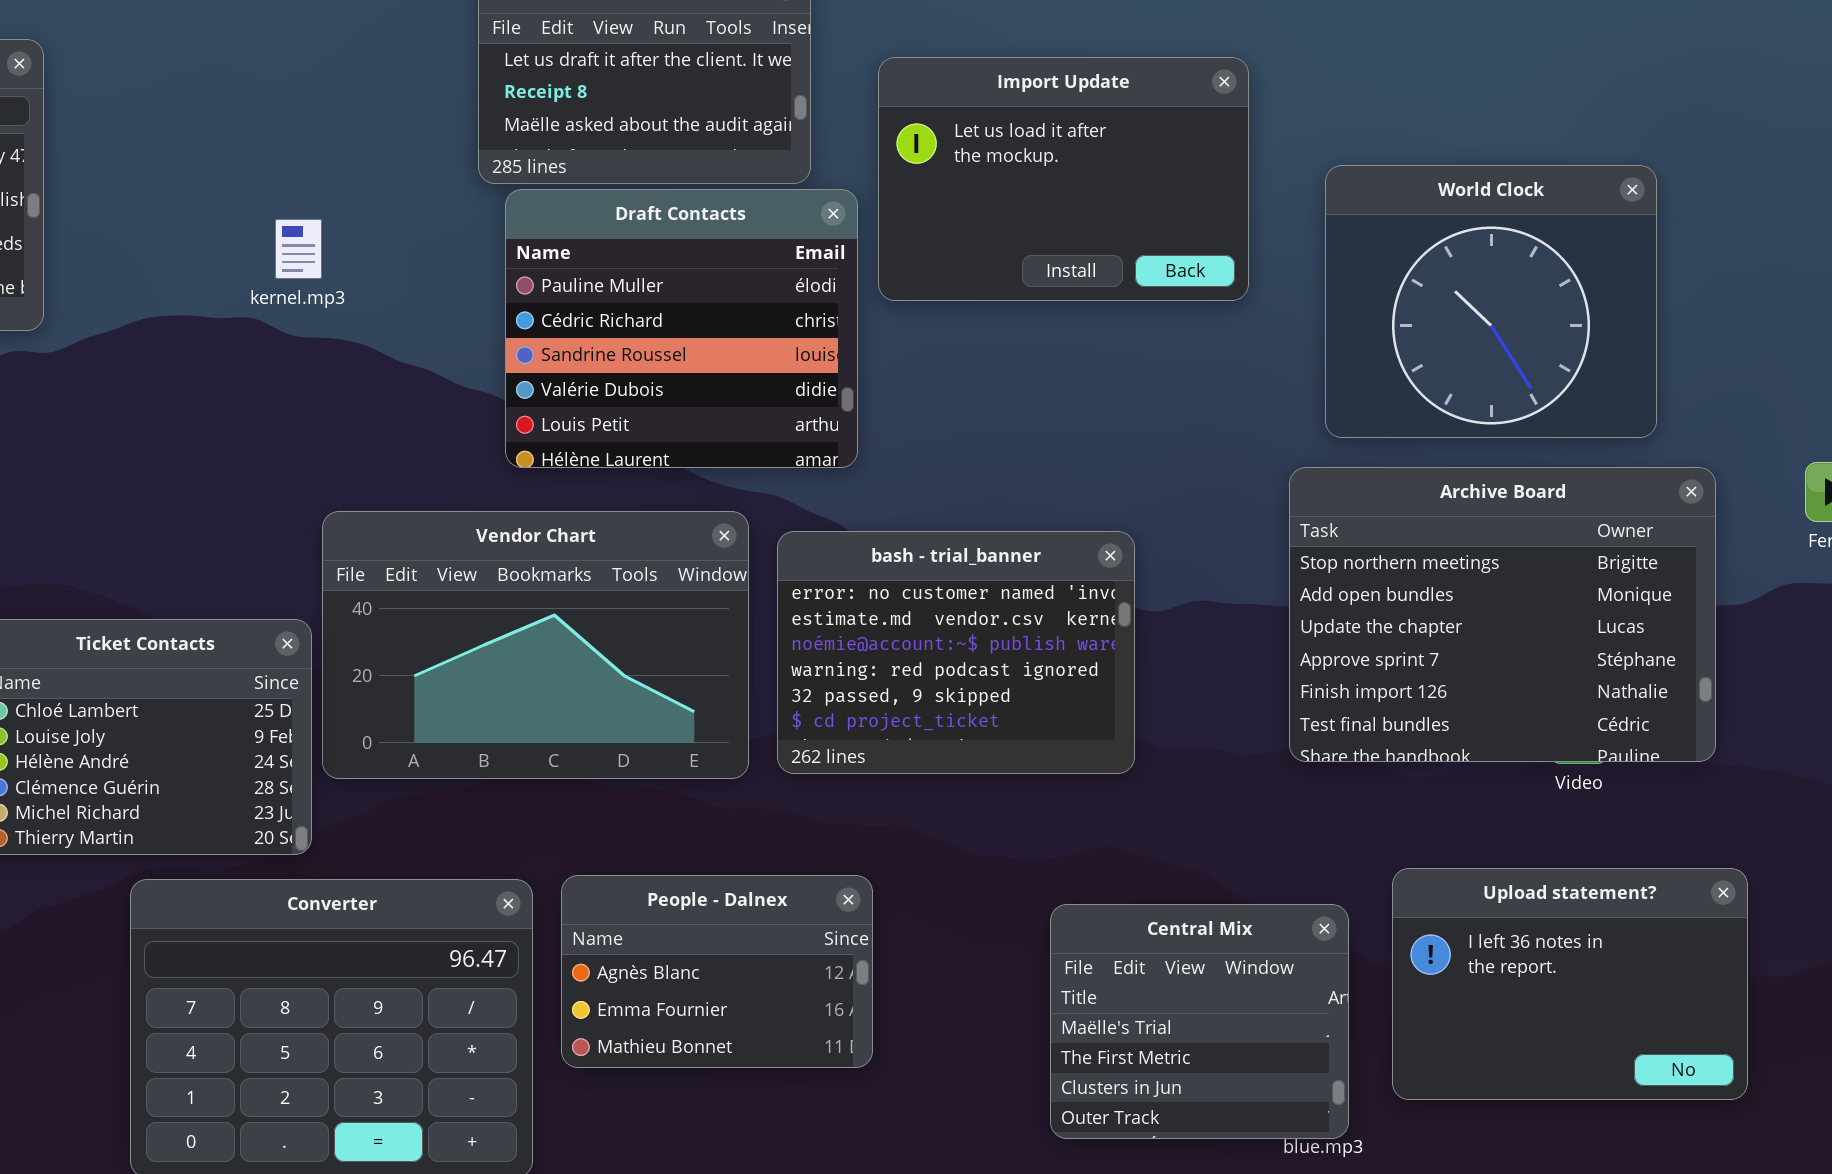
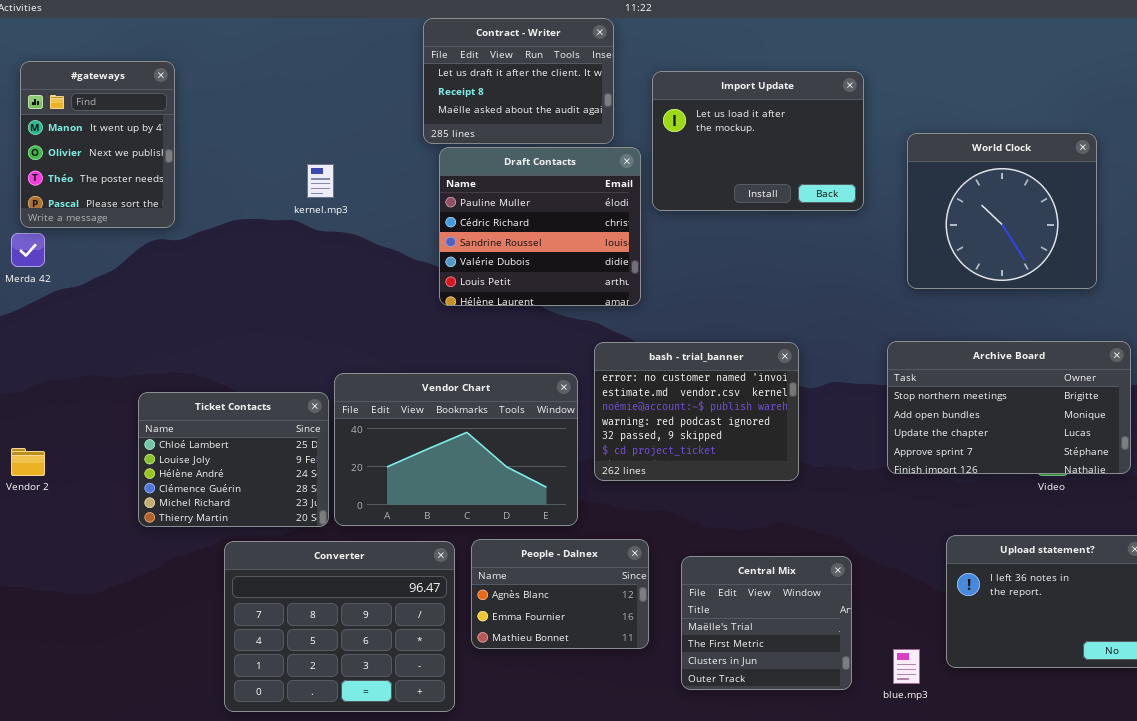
Archive Board: [1289,467,1716,762] -> [887,341,1131,474], resized
Vendor Chart: [322,511,749,779] -> [334,373,578,526], moved
Central Mix: [1050,904,1349,1139] -> [681,556,852,690], moved

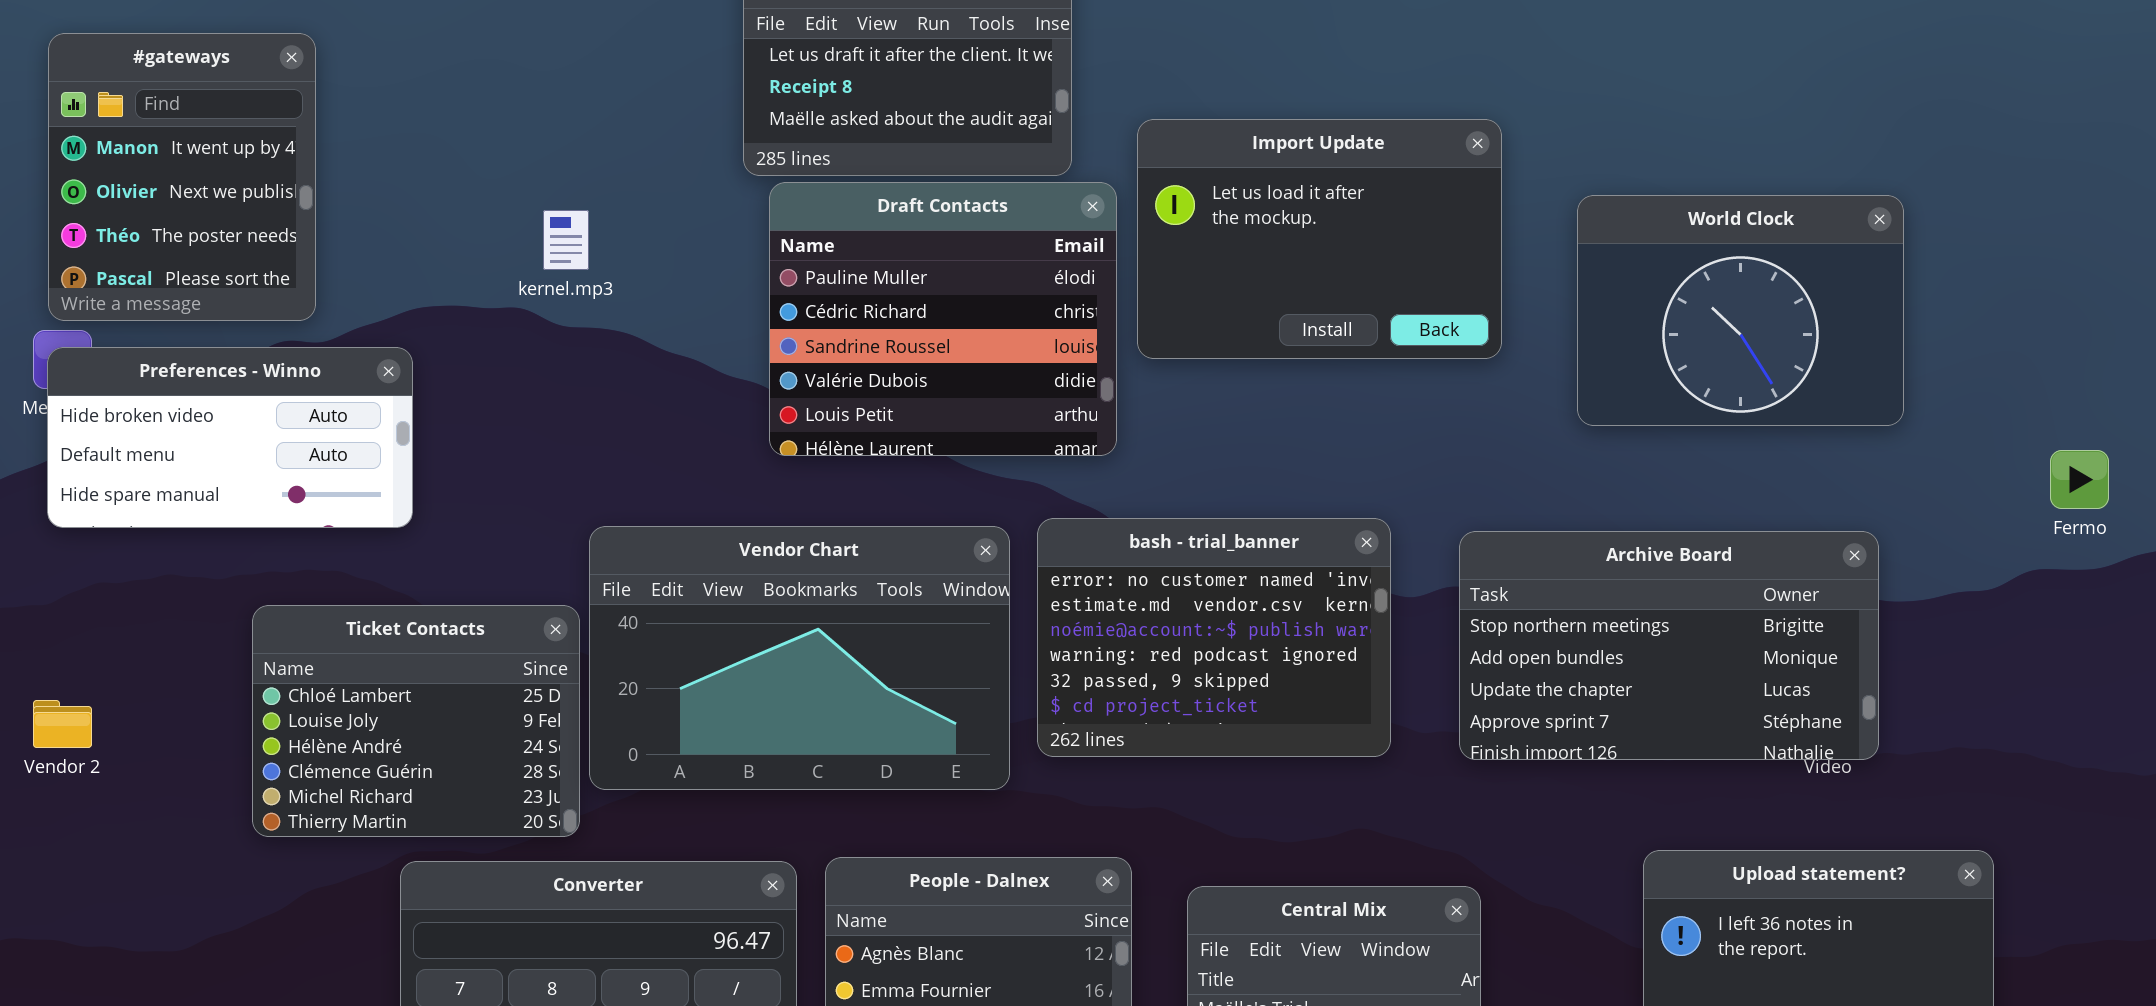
Import Update: [652,71,864,211] -> [1137,119,1502,359], moved
World Clock: [907,133,1097,289] -> [1577,195,1904,426], resized
Preferences - Winno: none -> [47,347,413,528], opened
Archive Board: [887,341,1131,474] -> [1459,531,1879,760], moved
Vendor Chart: [334,373,578,526] -> [589,526,1010,790], moved

